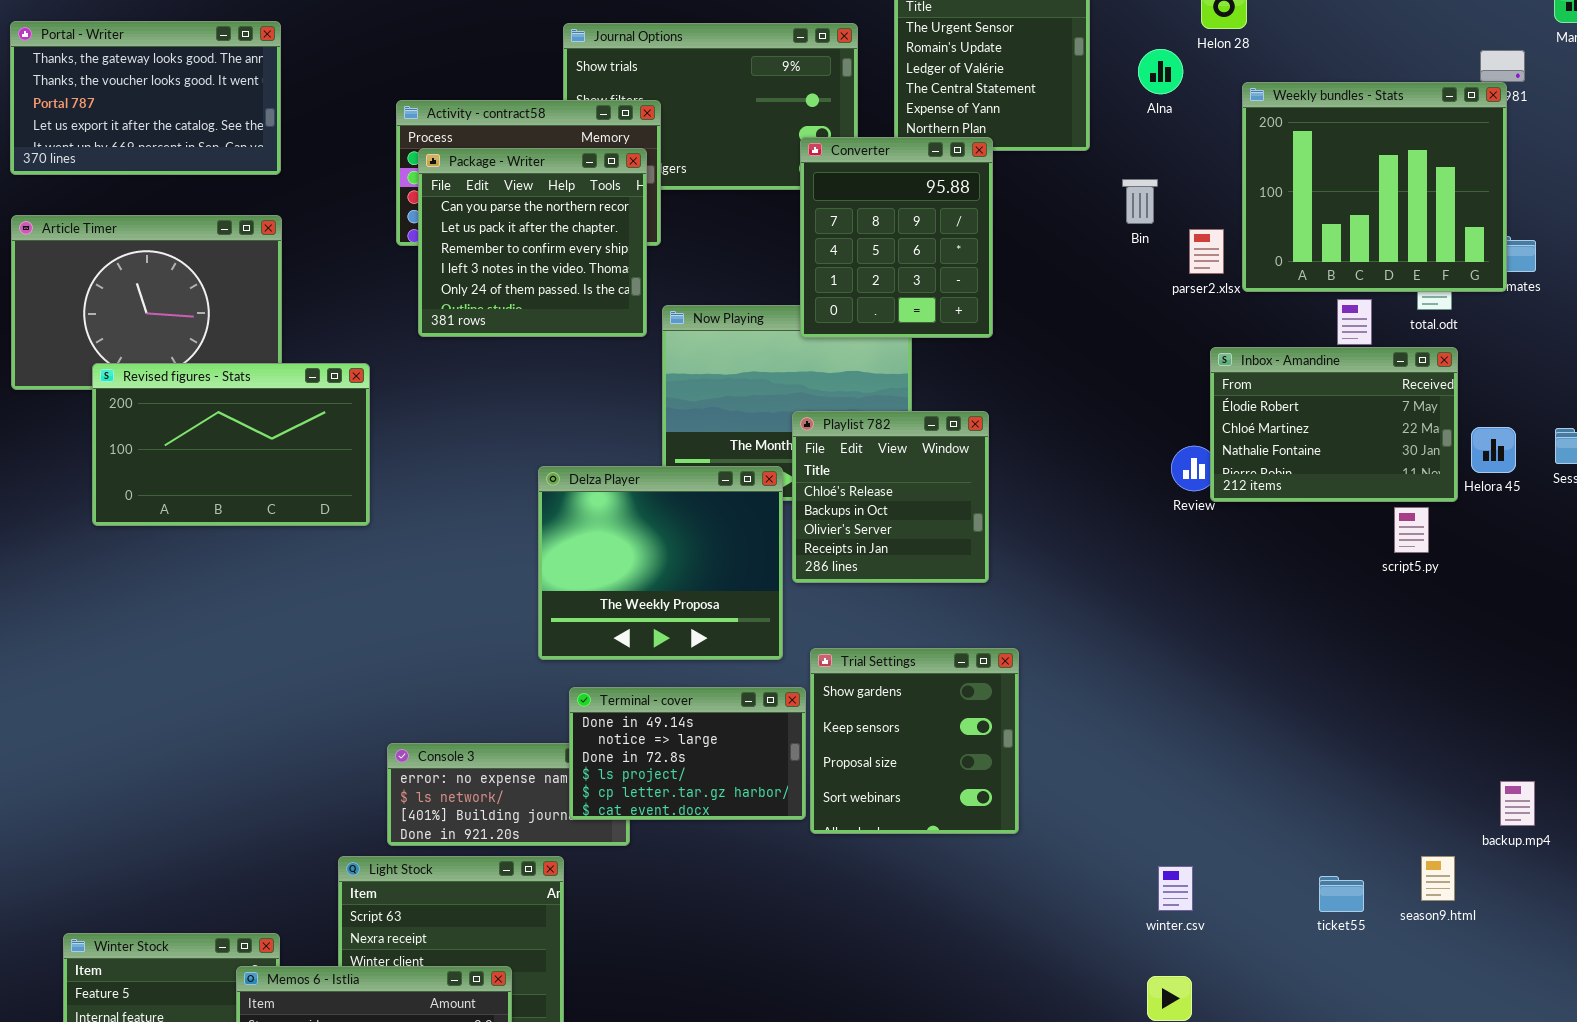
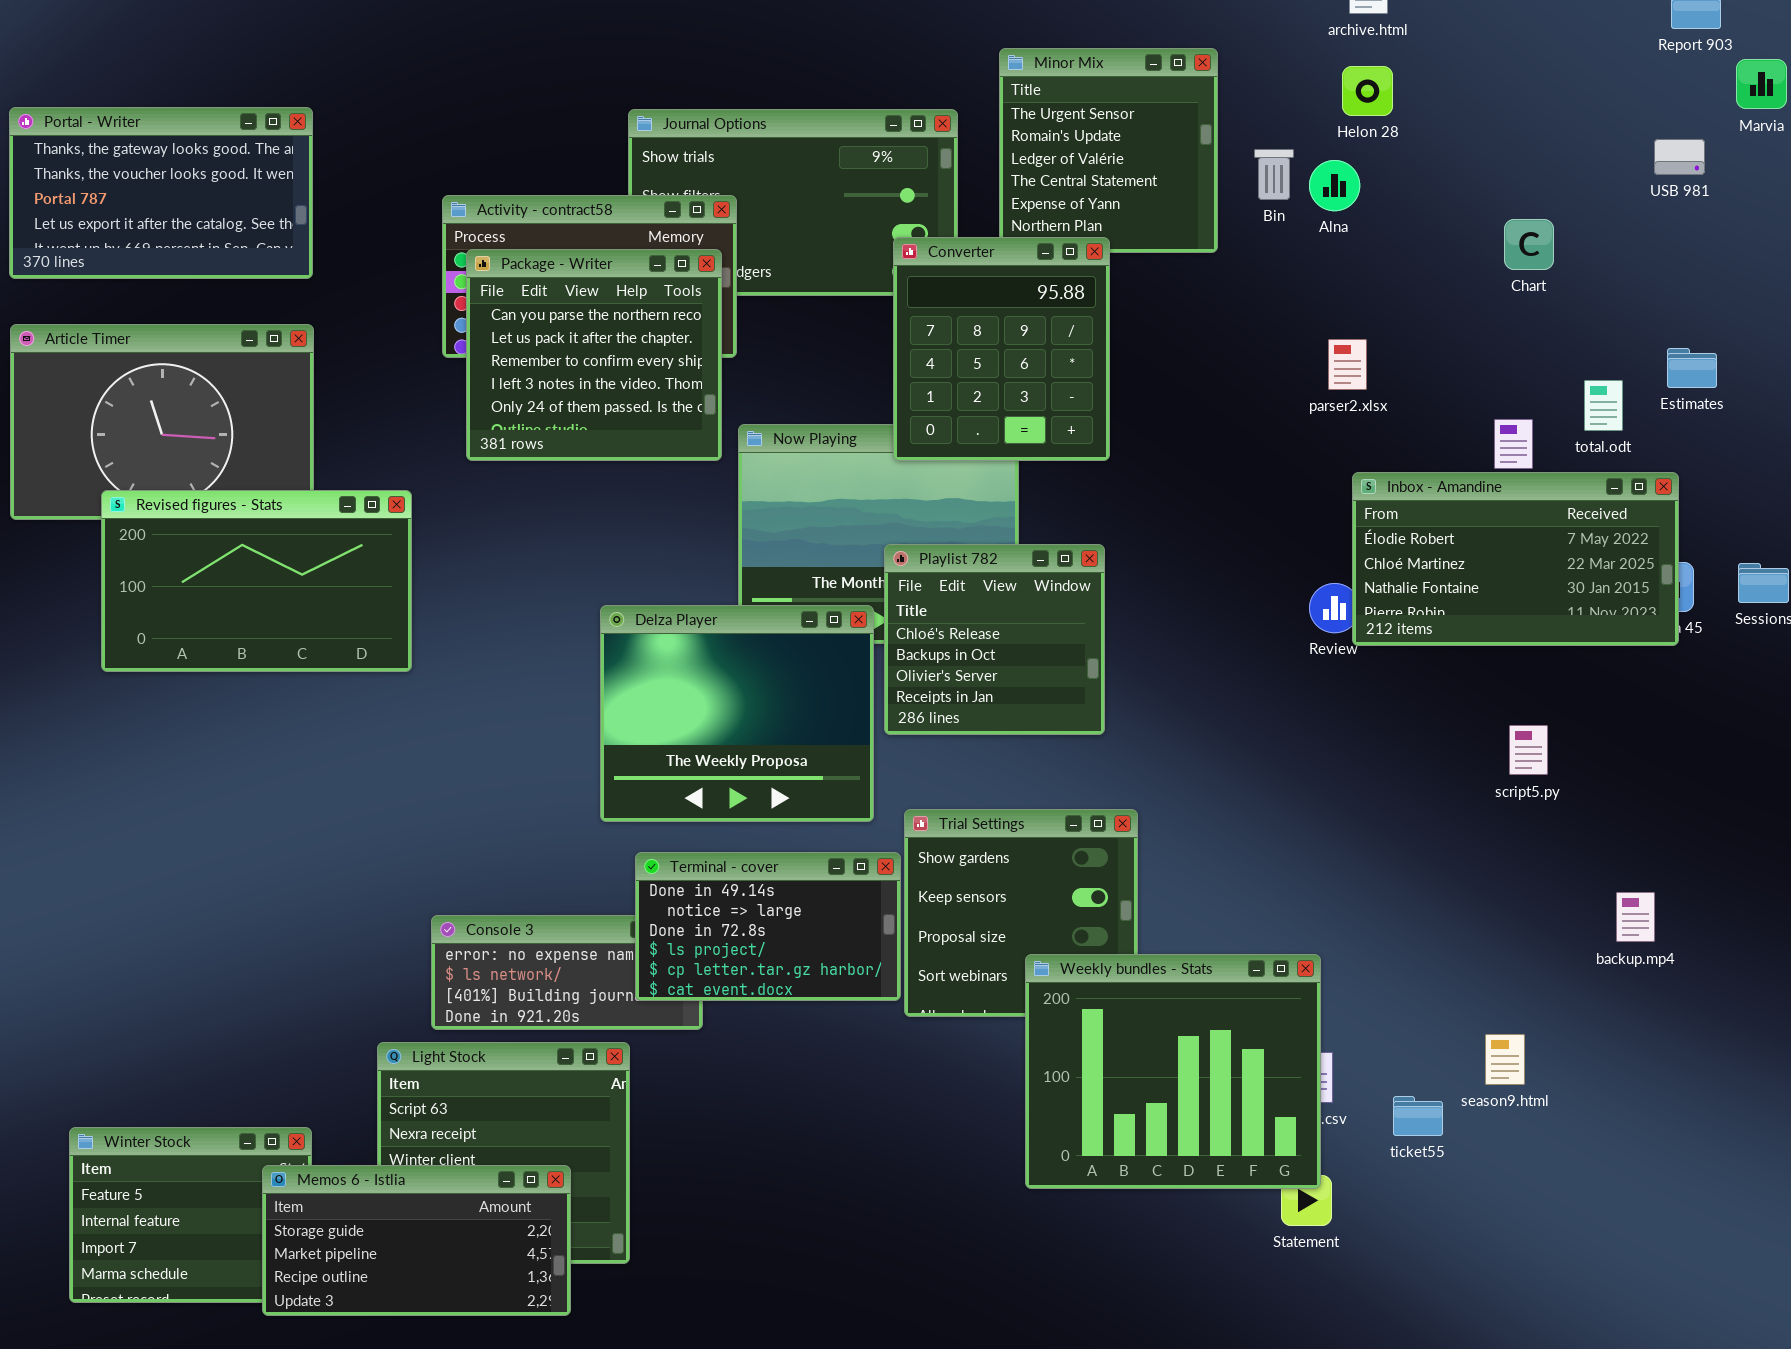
Alna: [1138,49,1183,94] -> [1309,160,1360,211], moved
Weekly bundles - Stats: [1242,82,1507,292] -> [1025,954,1321,1189], moved
Bin: [1122,179,1158,224] -> [1254,149,1294,200], moved
Inbox - Amandine: [1210,347,1458,502] -> [1352,472,1679,646], resized
script5.py: [1394,507,1429,553] -> [1509,725,1548,775], moved
backup.mp4: [1500,781,1535,826] -> [1616,892,1655,942], moved
season9.html: [1421,856,1455,901] -> [1485,1034,1525,1085], moved
ticket55: [1319,876,1364,912] -> [1393,1096,1443,1136], moved

